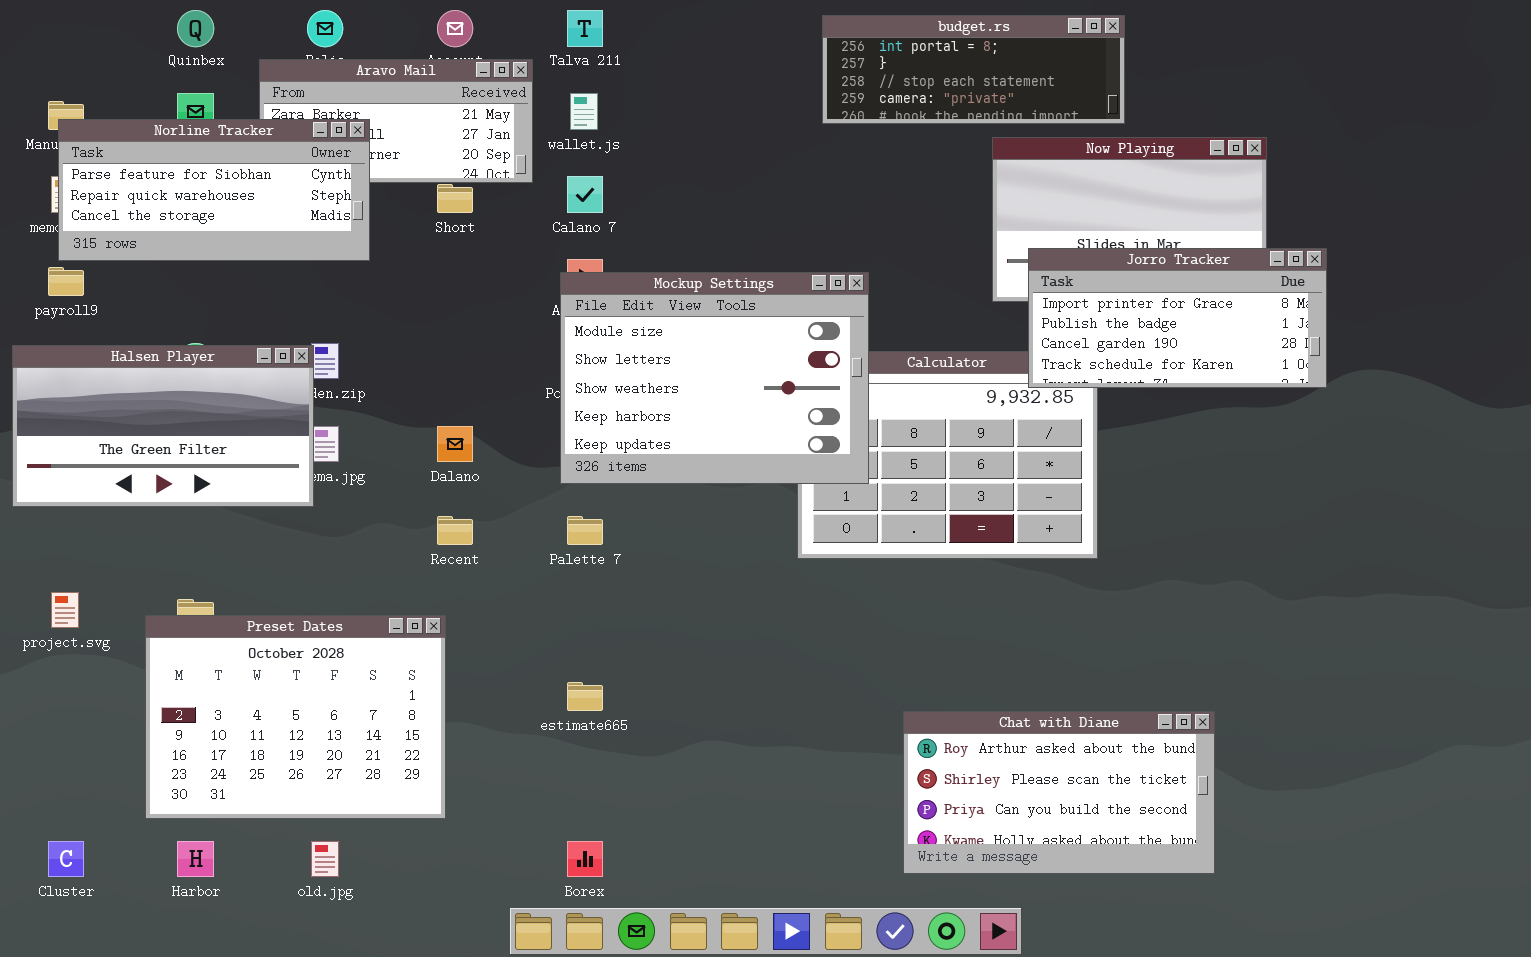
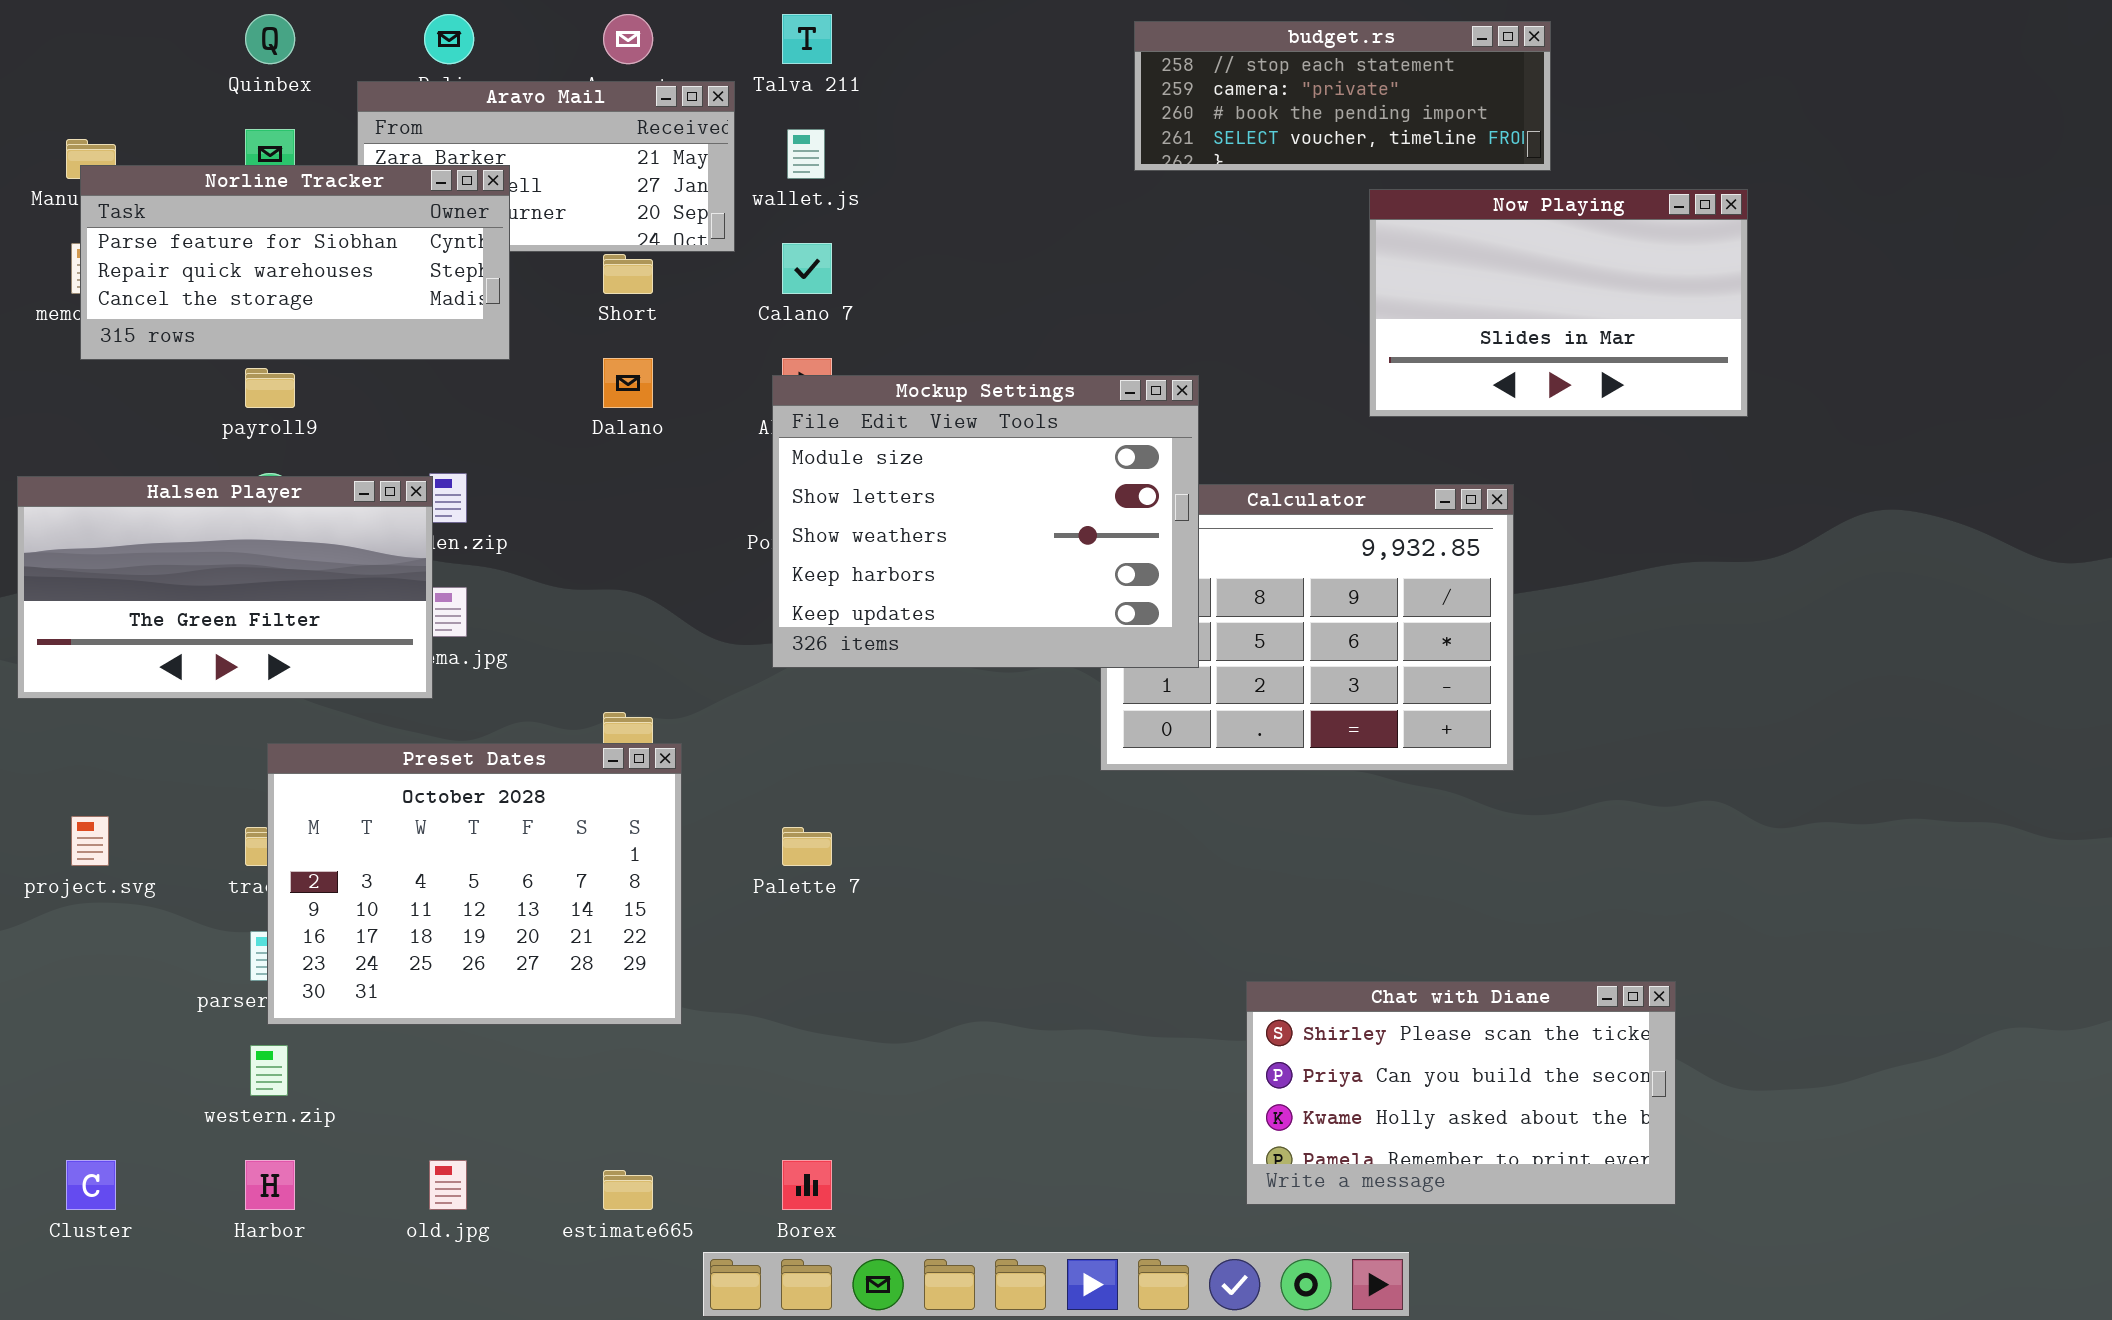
budget.rs: [822,15,1125,124] -> [1134,21,1551,171], scrolled down 2 rows
Jorro Tracker: [1028,248,1327,388] -> none, closed
payroll9: [48,267,84,296] -> [245,368,295,408], moved
Dalano: [437,426,473,462] -> [603,358,653,408], moved
Palette 7: [567,516,603,545] -> [782,827,832,866], moved
Preset Dates: [145,615,446,819] -> [267,743,682,1025], moved
estimate665: [567,682,603,711] -> [603,1170,653,1210], moved
Chat with Diane: [903,711,1215,874] -> [1246,981,1676,1205], scrolled down 1 row

